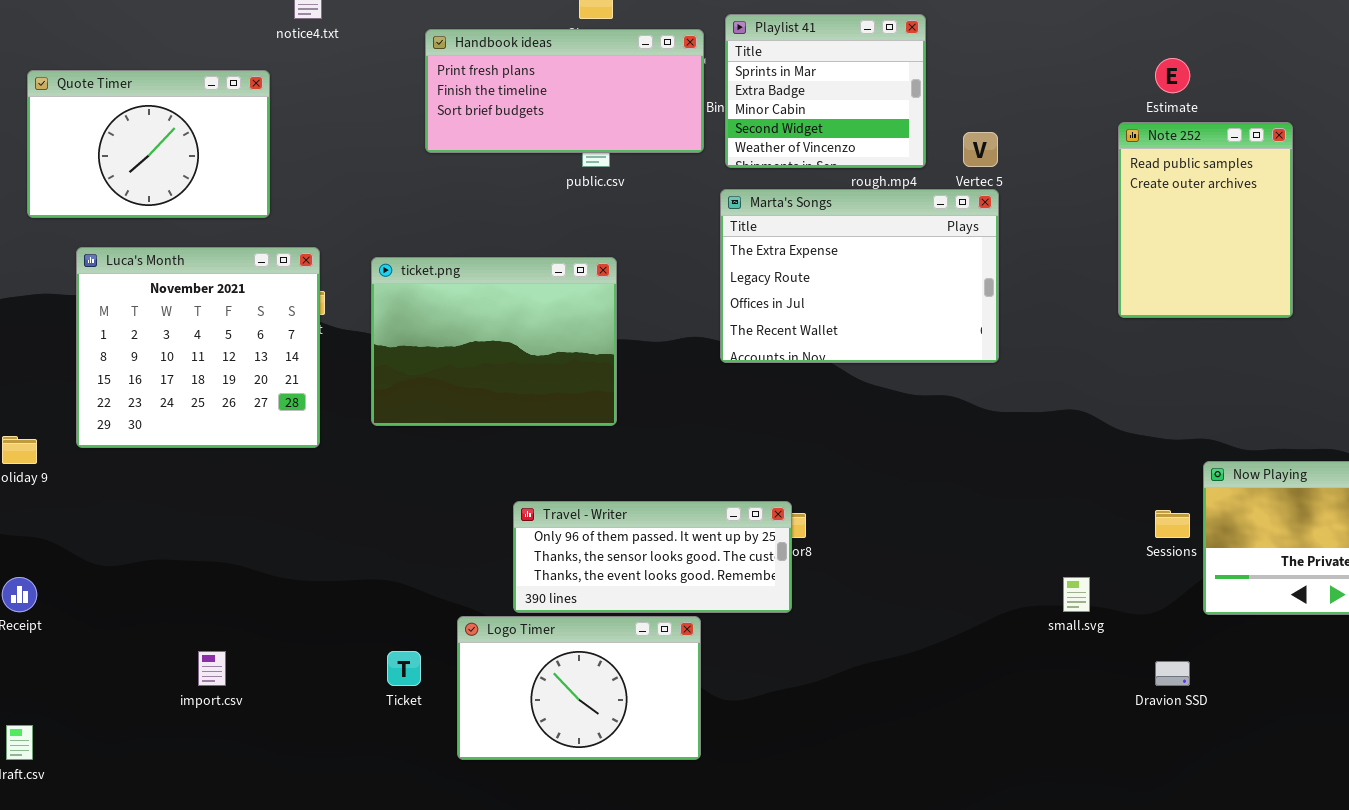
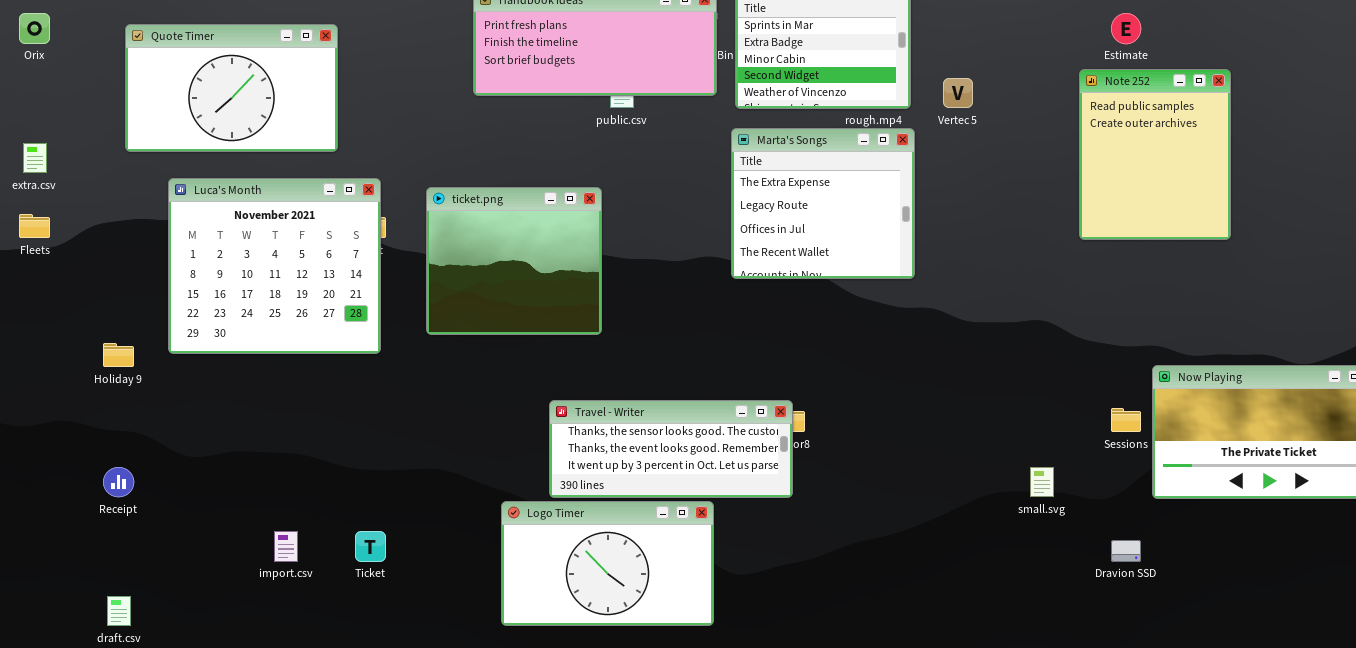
Marta's Songs: [720,189,999,363] -> [731,128,915,279], resized
ticket.png: [371,257,617,426] -> [426,187,602,335], resized
Travel - Writer: [513,501,792,613] -> [549,400,793,498], scrolled down 1 row
Ticket: [387,651,421,686] -> [355,531,386,562], moved

